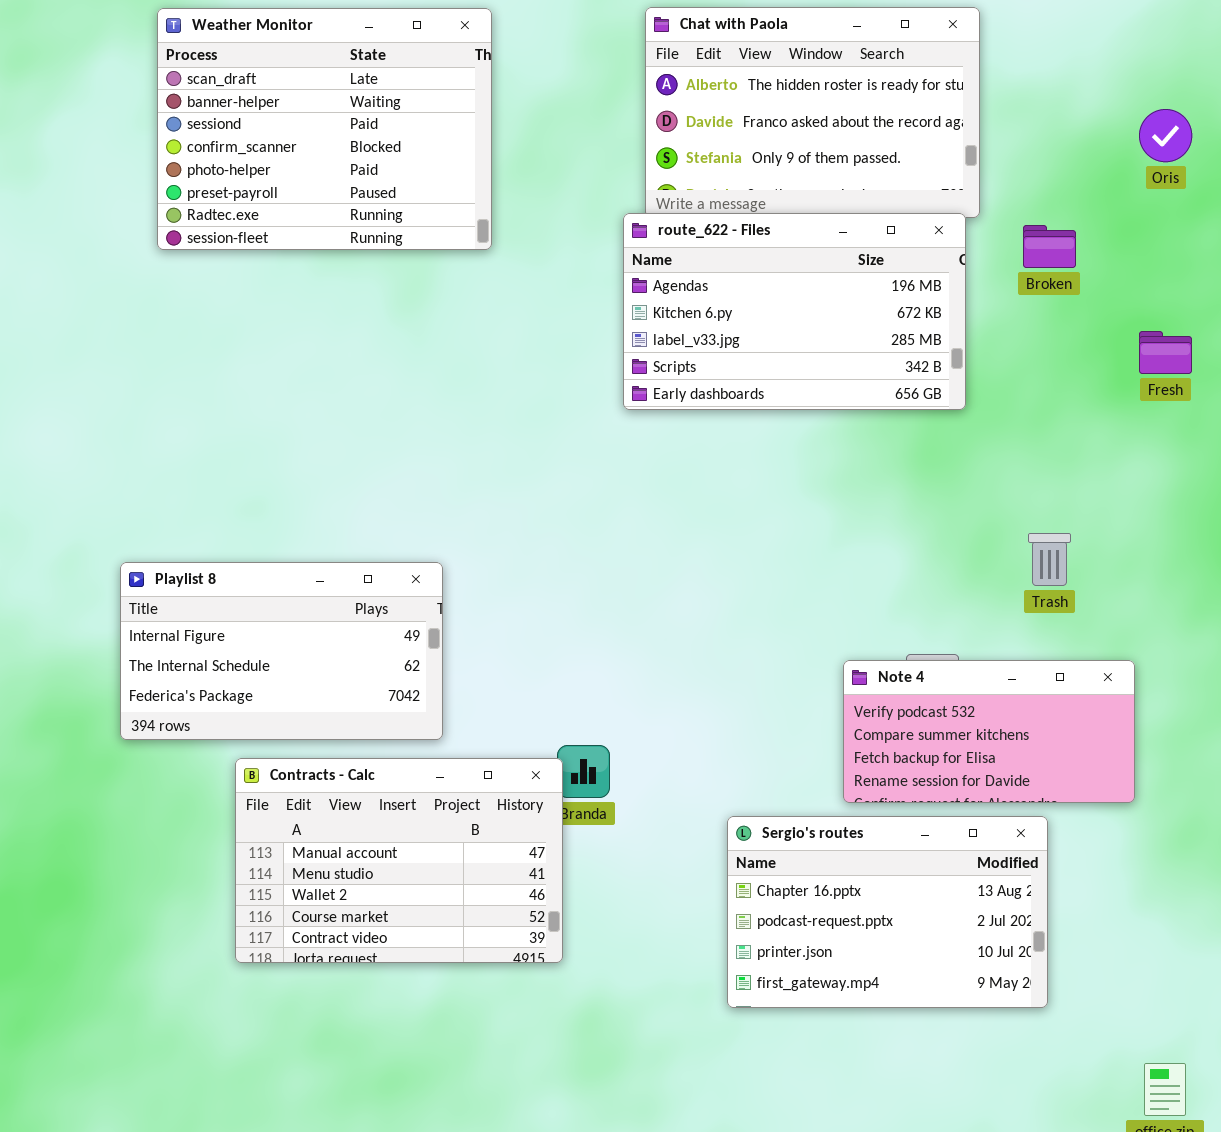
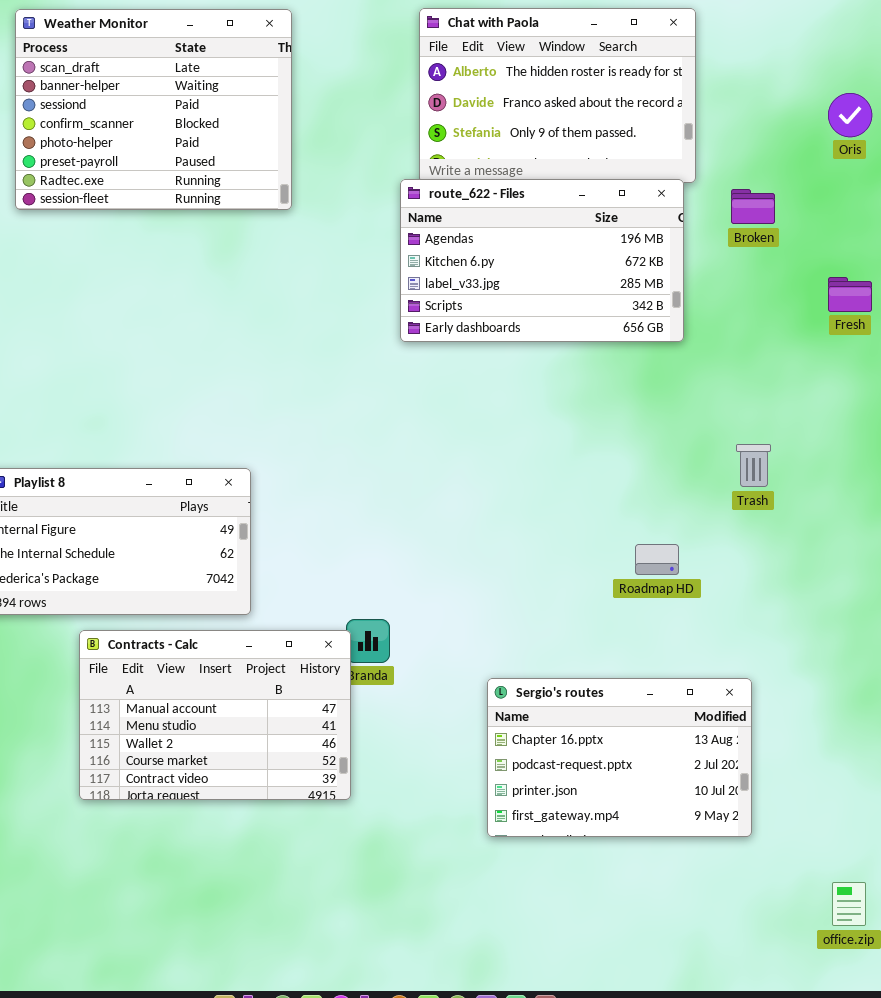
Note 4: [843,660,1135,803] -> none, closed

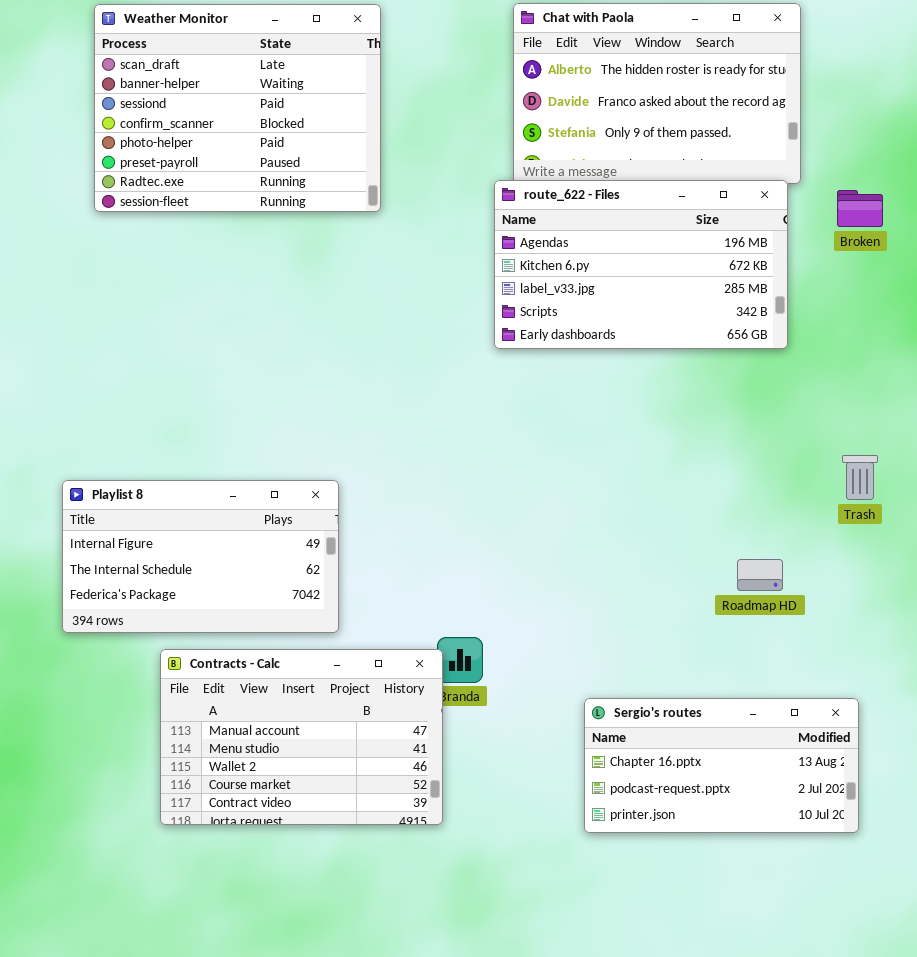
Sergio's routes: [487,678,752,837] -> [584,698,859,833], resized

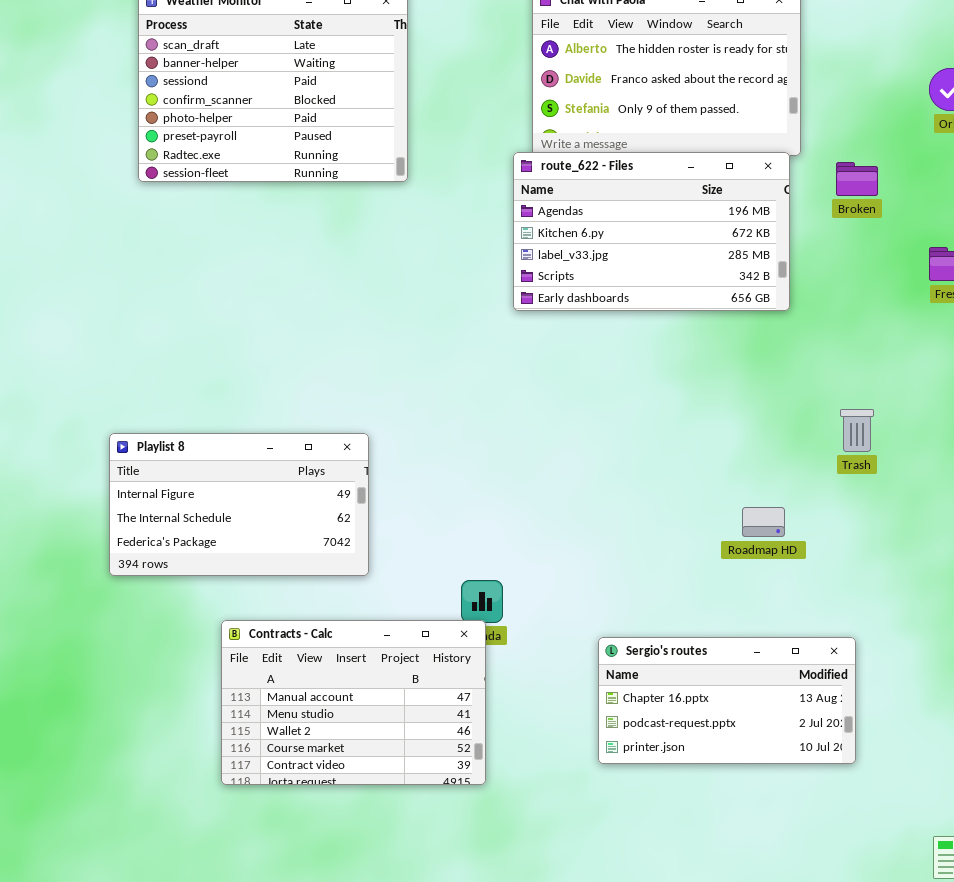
Contracts - Calc: [160,649,443,825] -> [221,620,486,785], moved

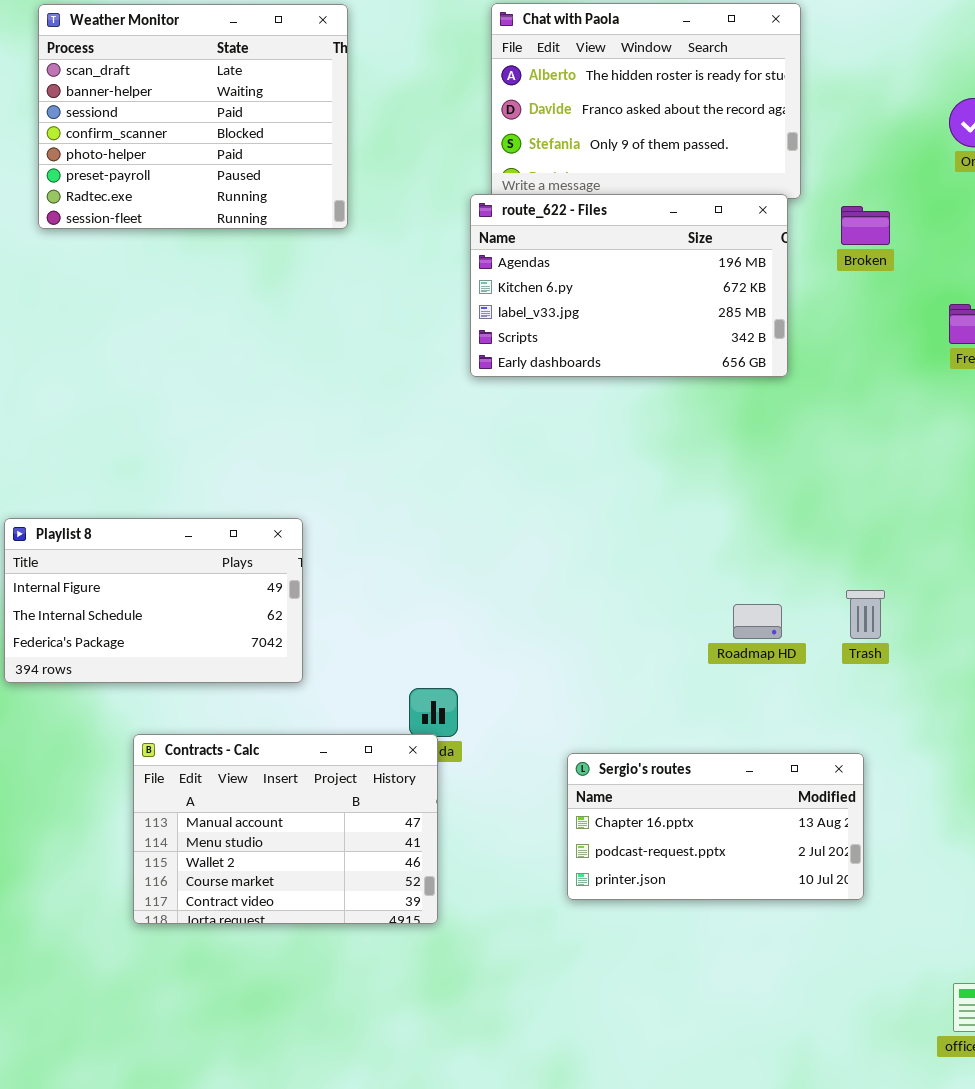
Trash: [840,409,874,452] -> [846,590,885,639], moved

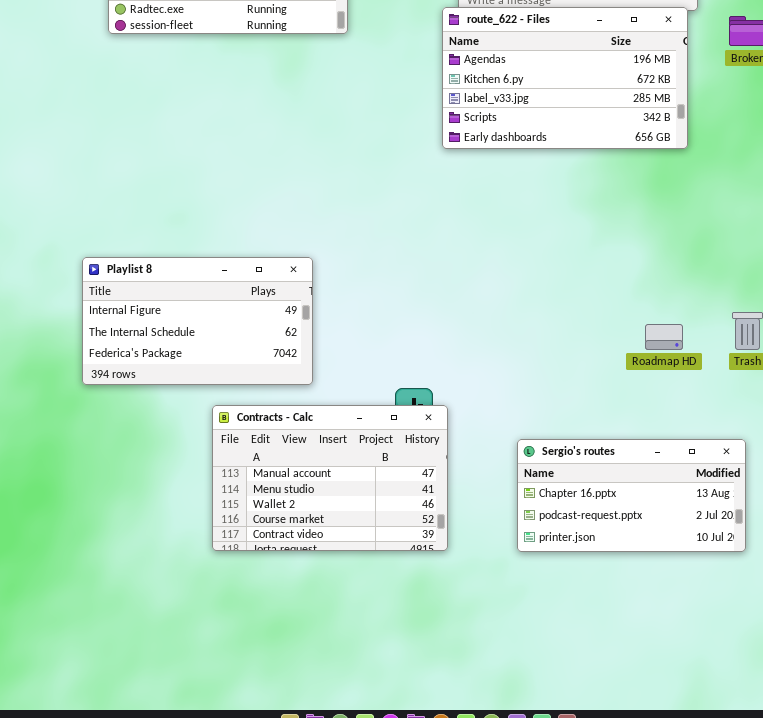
Contracts - Calc: [133,734,438,924] -> [212,405,448,551], moved

